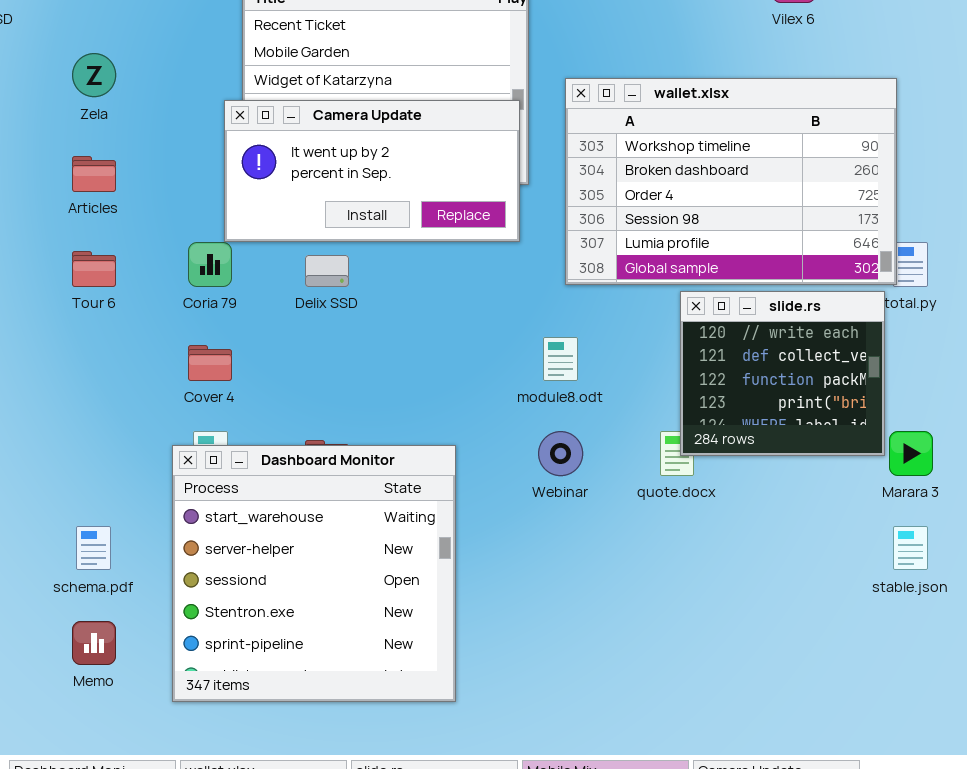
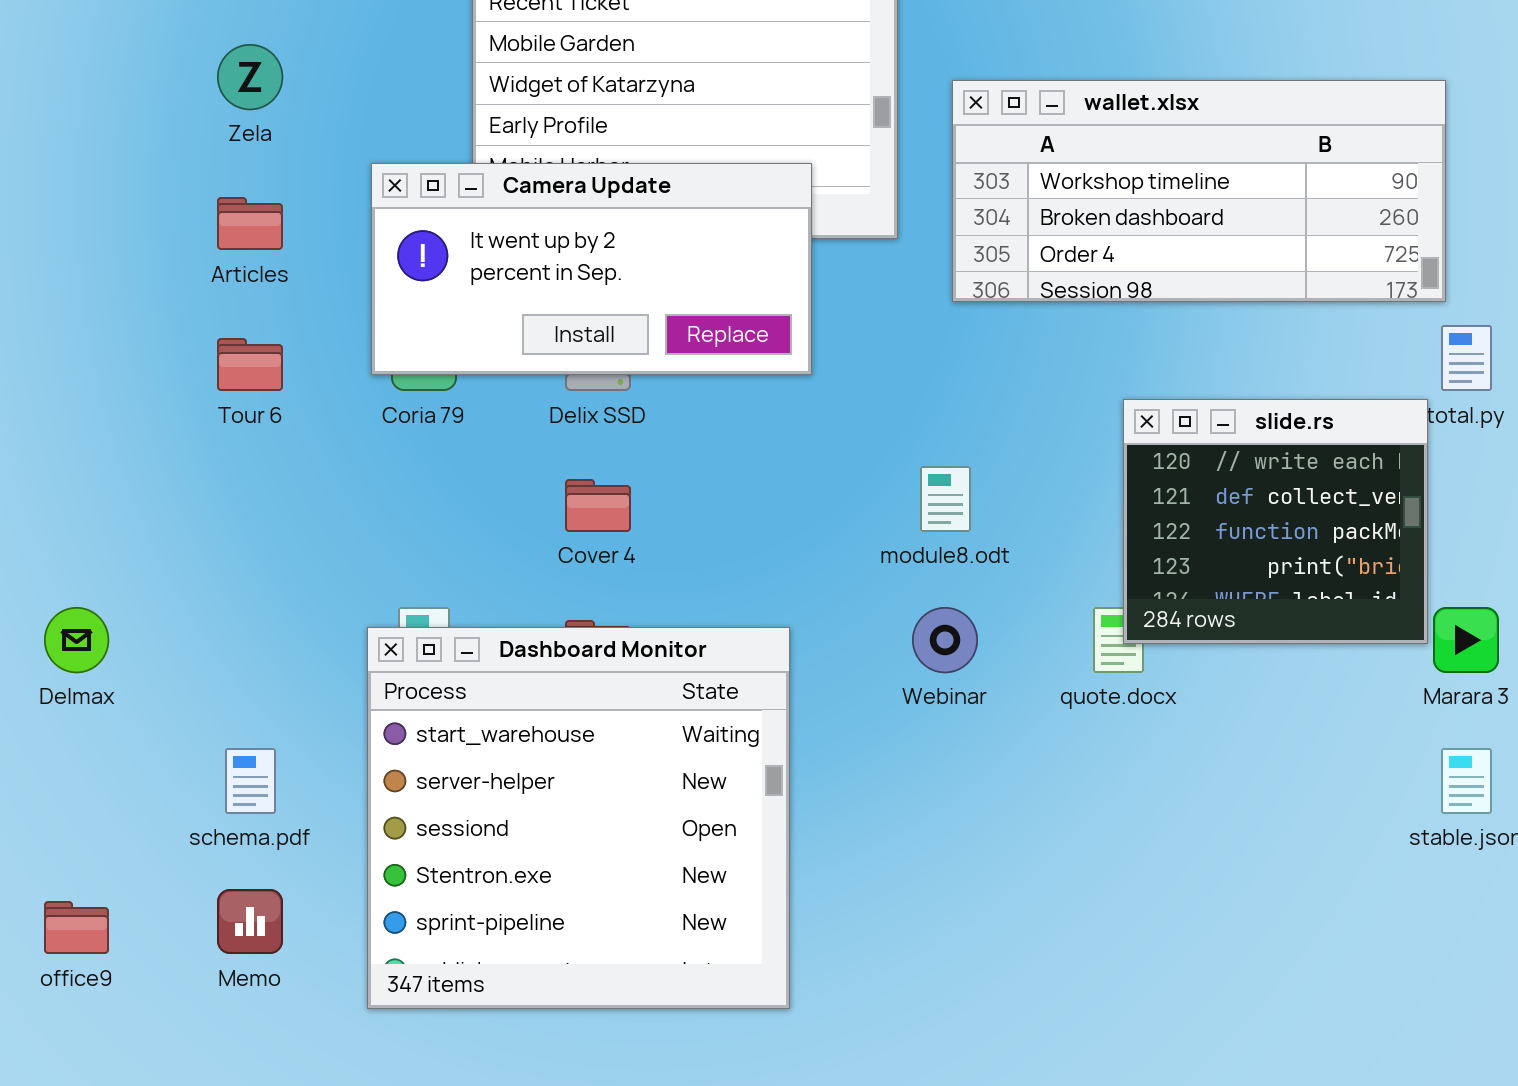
wallet.xlsx: [565,78,897,285] -> [952,80,1446,302], resized
Camera Update: [224,100,520,242] -> [371,163,812,375], moved
Cover 4: [188,345,232,381] -> [565,479,631,532], moved

